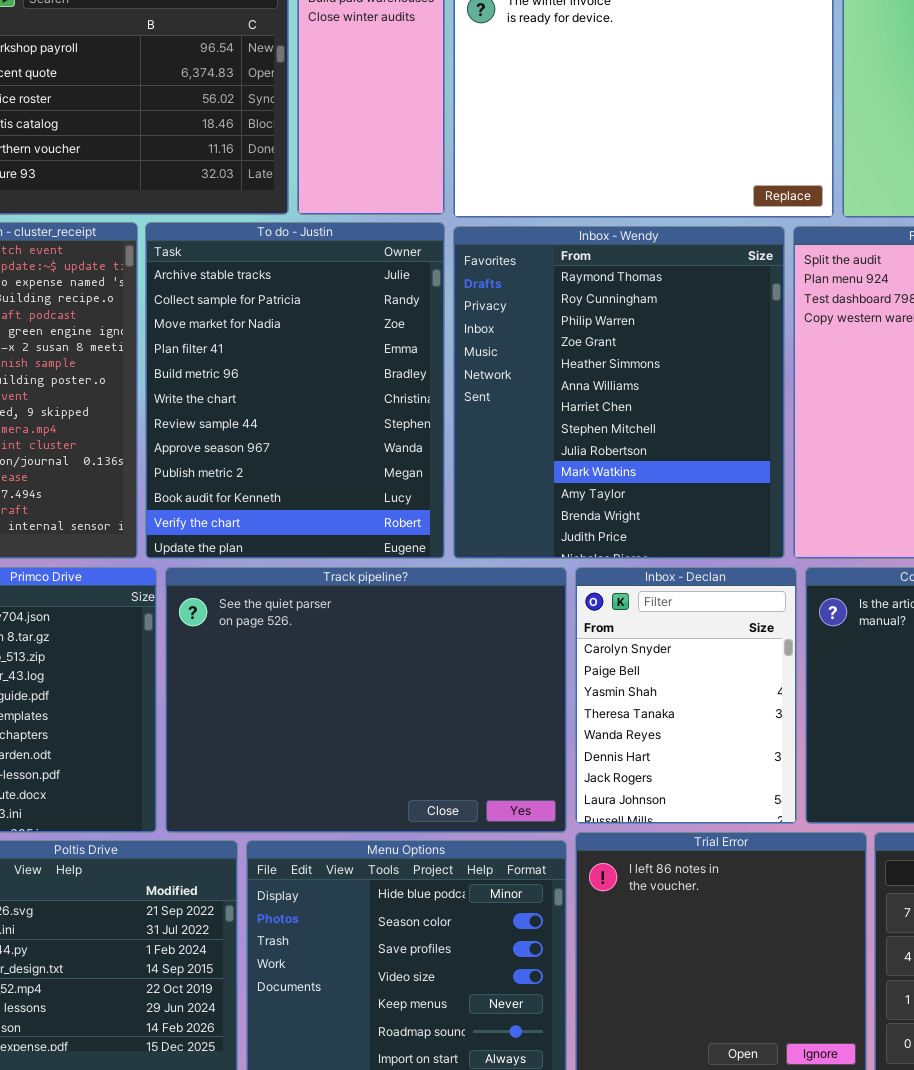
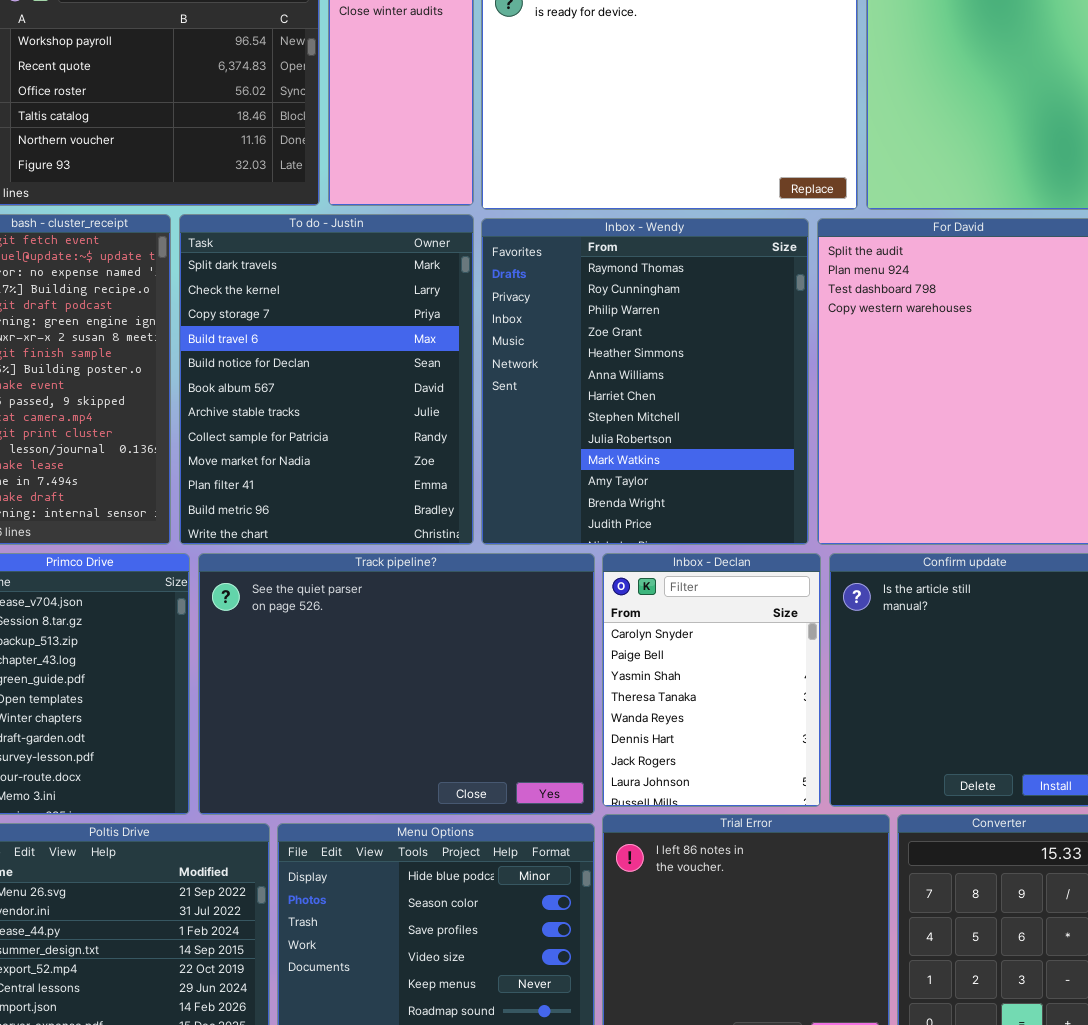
To do - Justin: [145,222,445,559] -> [179,214,474,545], scrolled up 6 rows

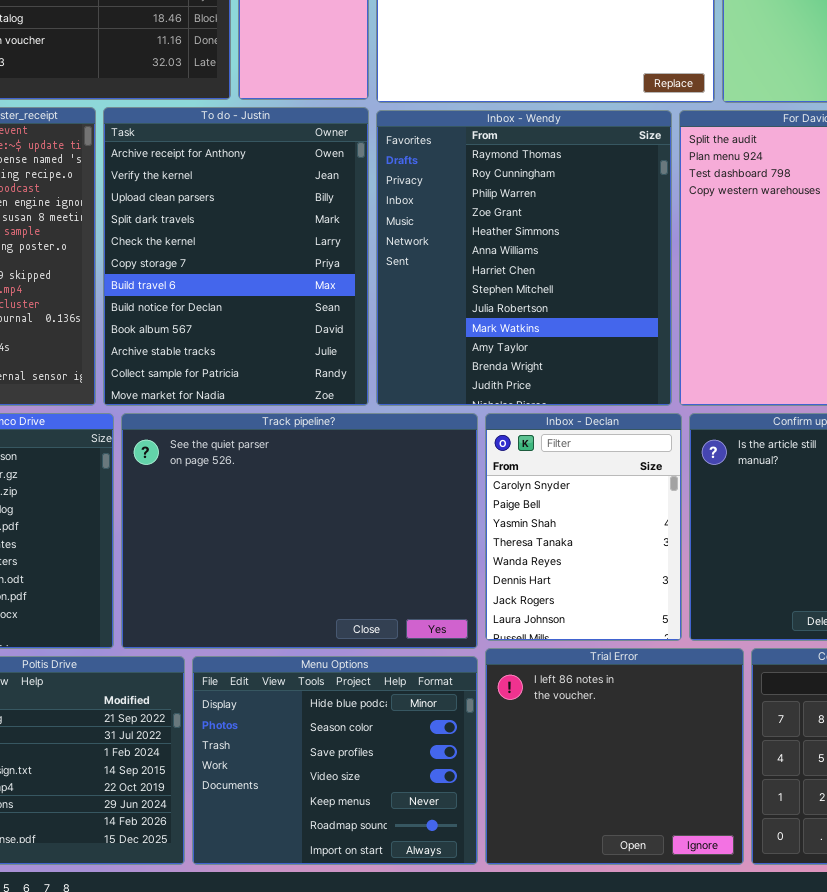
To do - Justin: [179,214,474,545] -> [103,107,369,406], scrolled up 3 rows

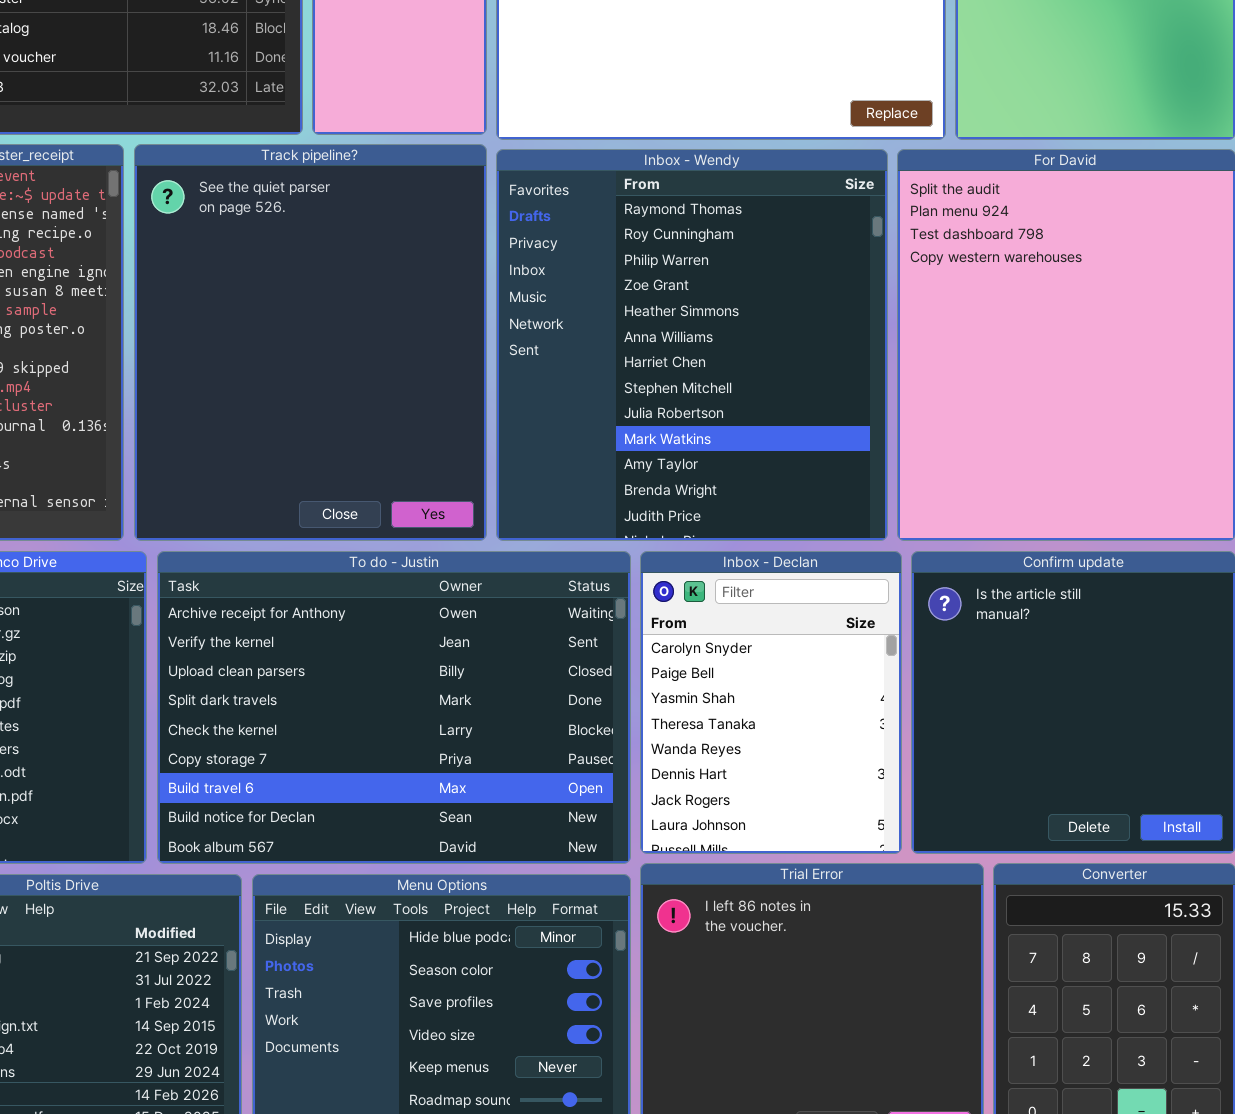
To do - Justin: [103,107,369,406] -> [157,551,631,864], moved, resized
Track pipeline?: [121,413,478,649] -> [134,144,487,541], moved, resized

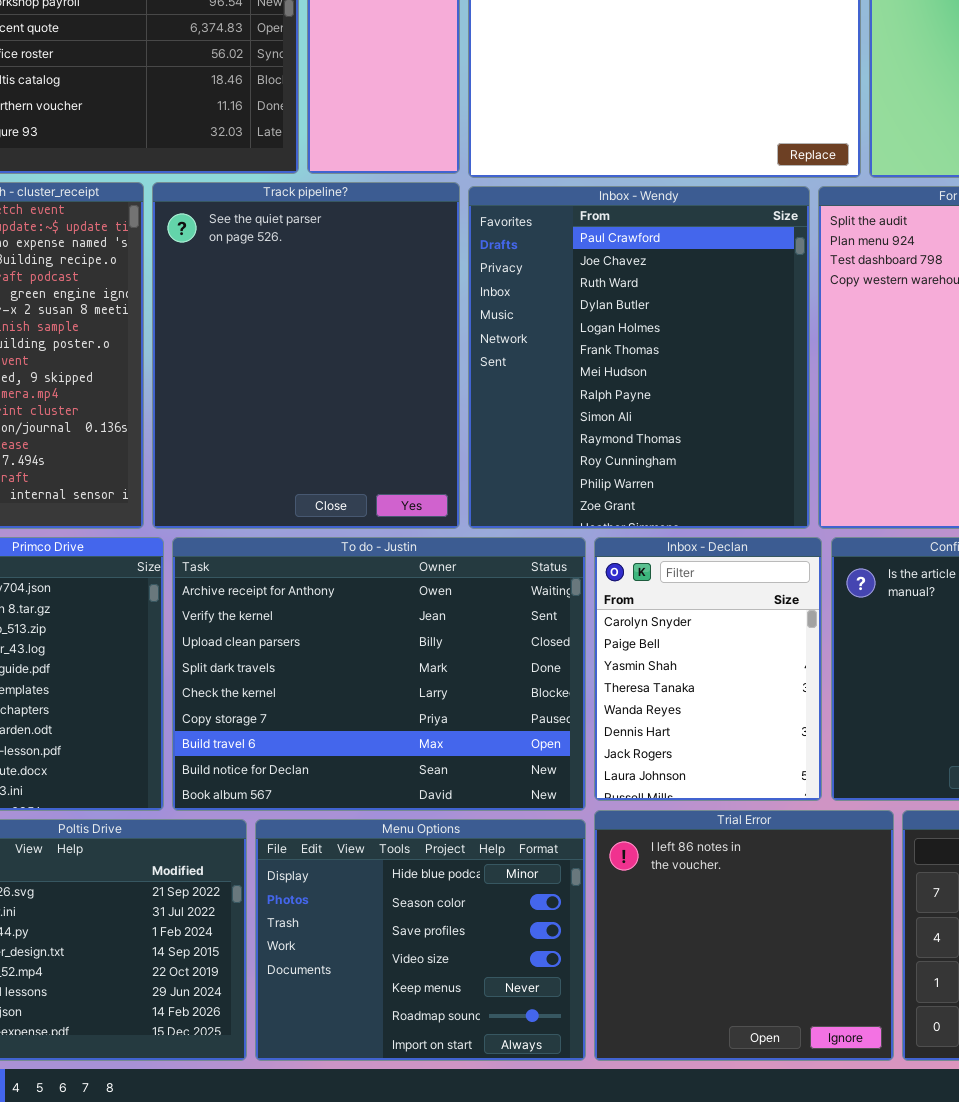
Inbox - Wendy: [496,149,888,541] -> [468,186,810,529], scrolled up 9 rows

